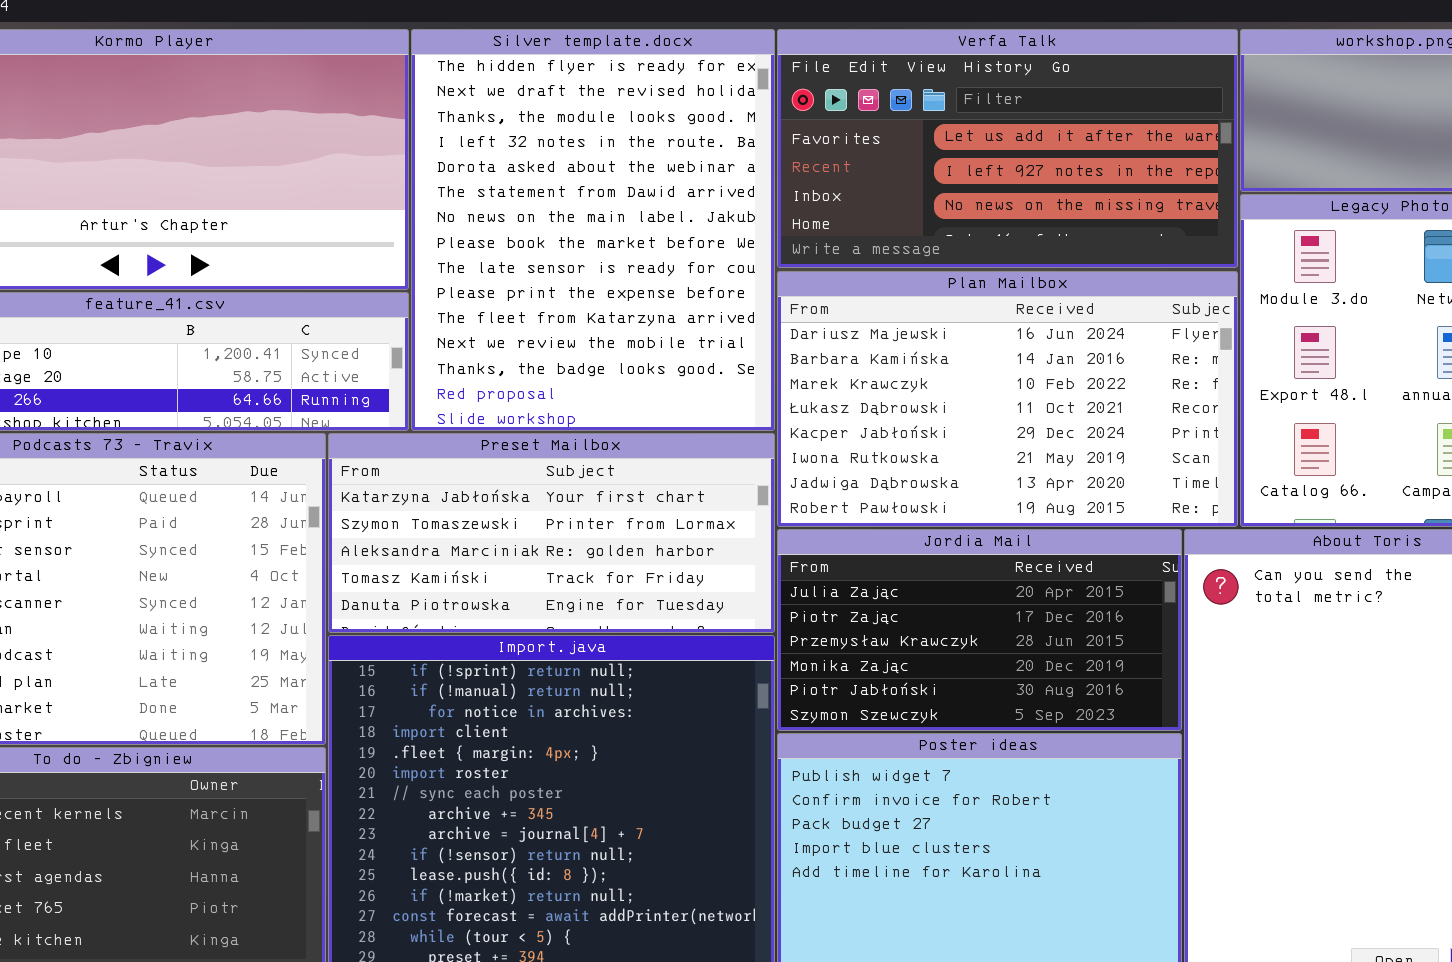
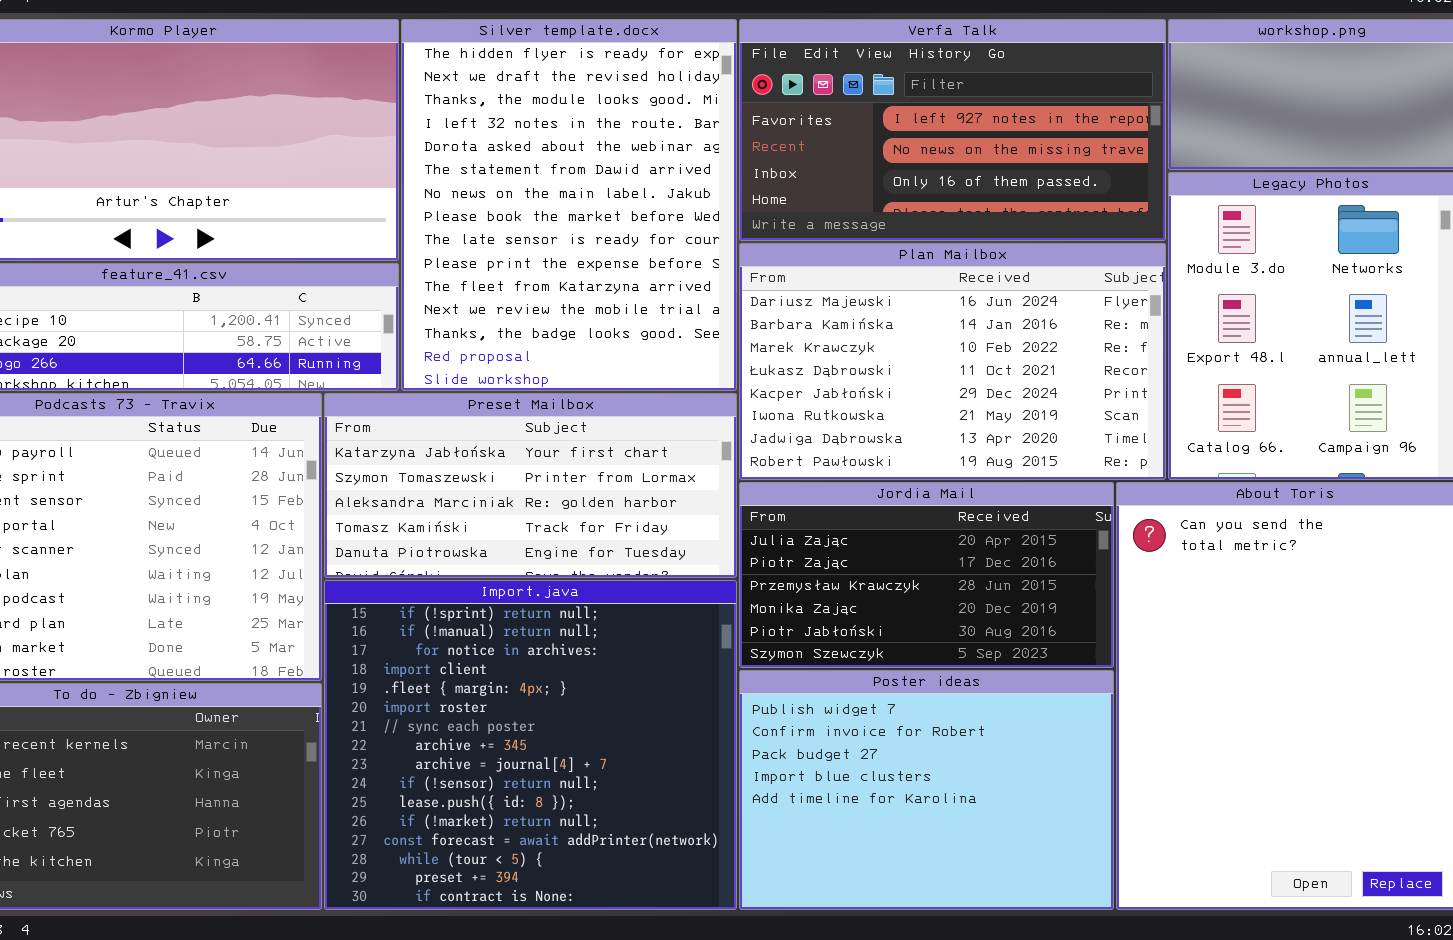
Verfa Talk: [777,29,1238,268] -> [739,19,1166,241], scrolled down 1 row

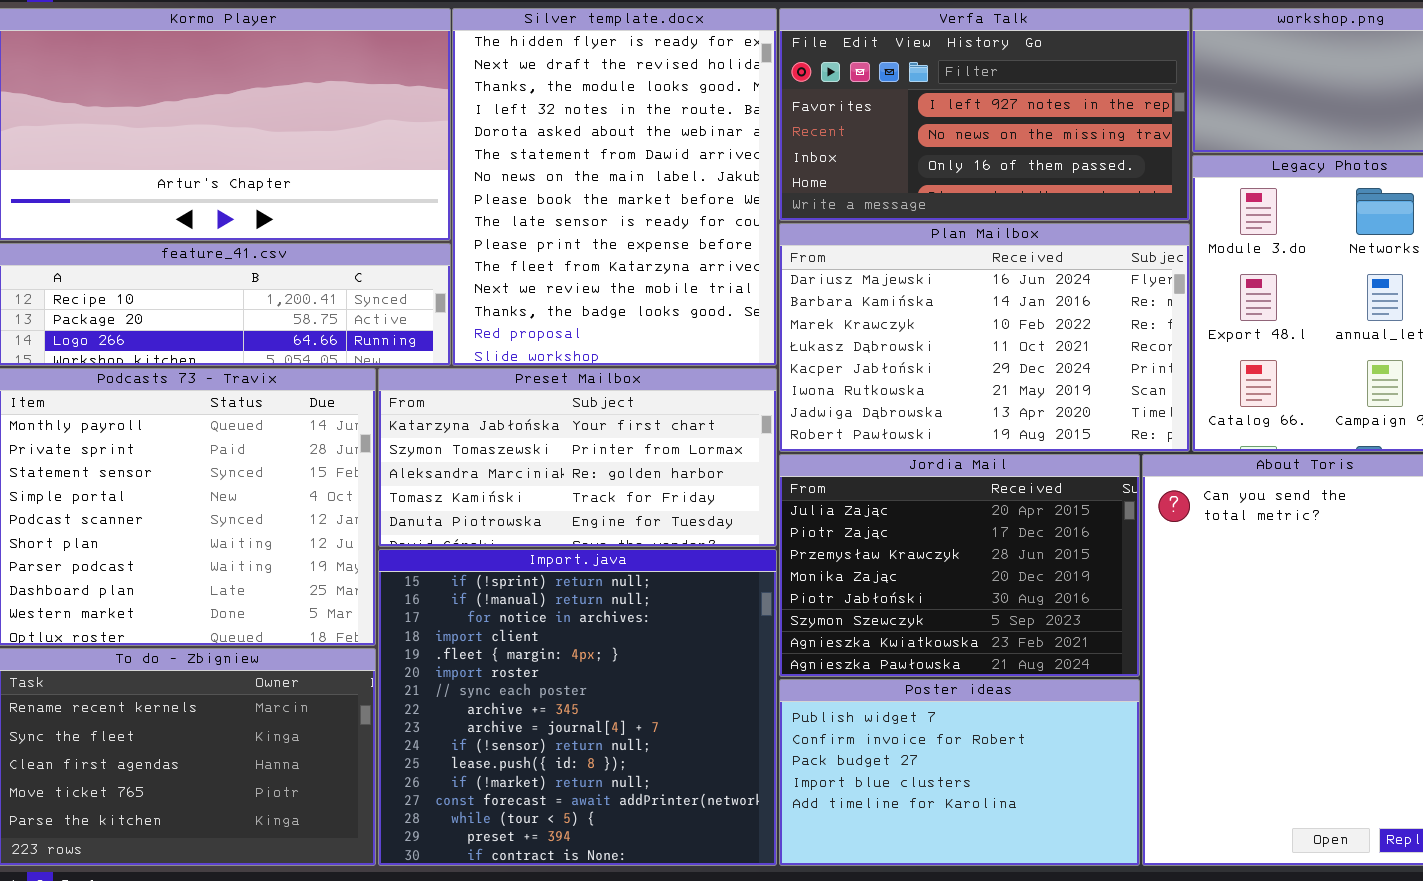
Jordia Mail: [739,482,1114,668] -> [779,454,1140,677], resized
Poster ideas: [739,670,1114,910] -> [779,679,1140,866], resized

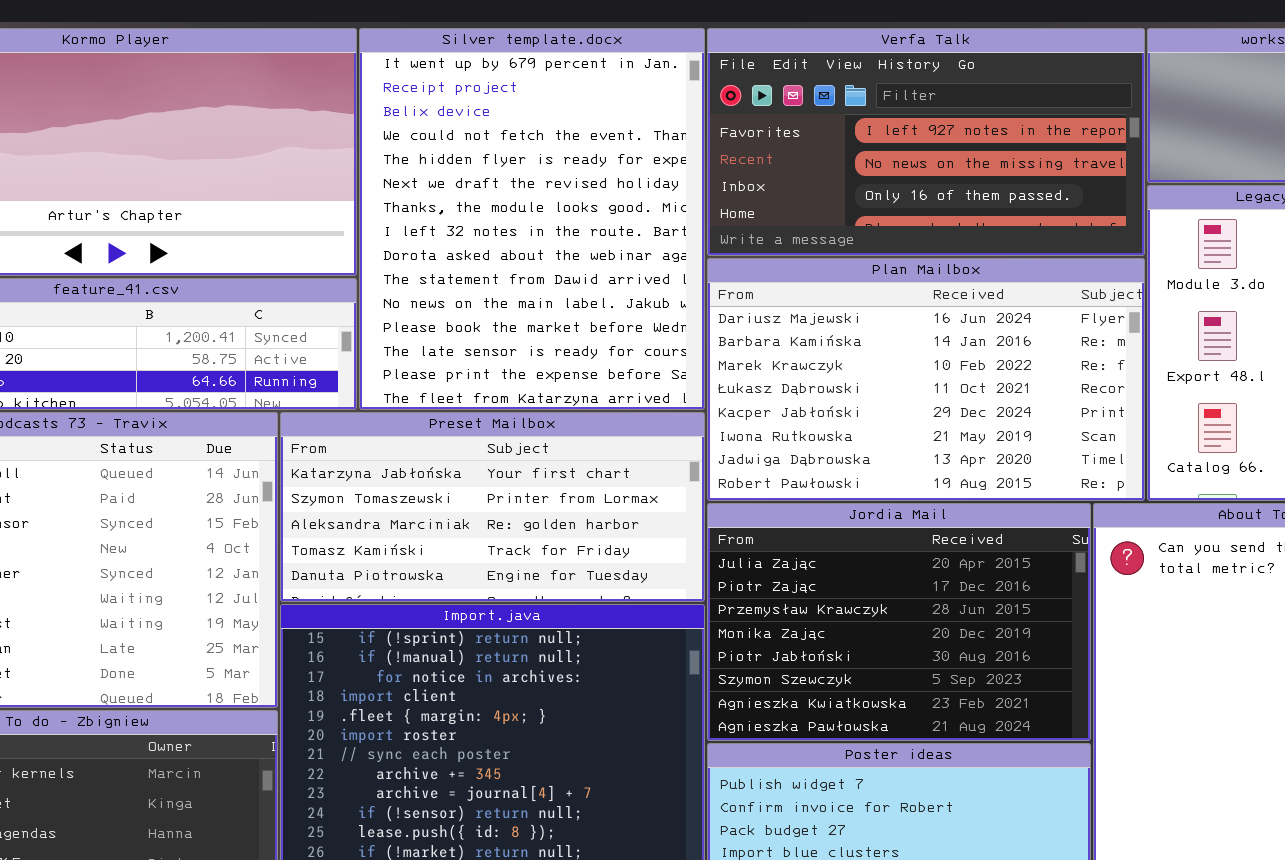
Silver template.docx: [452,8,777,366] -> [359,28,705,410], scrolled up 4 rows

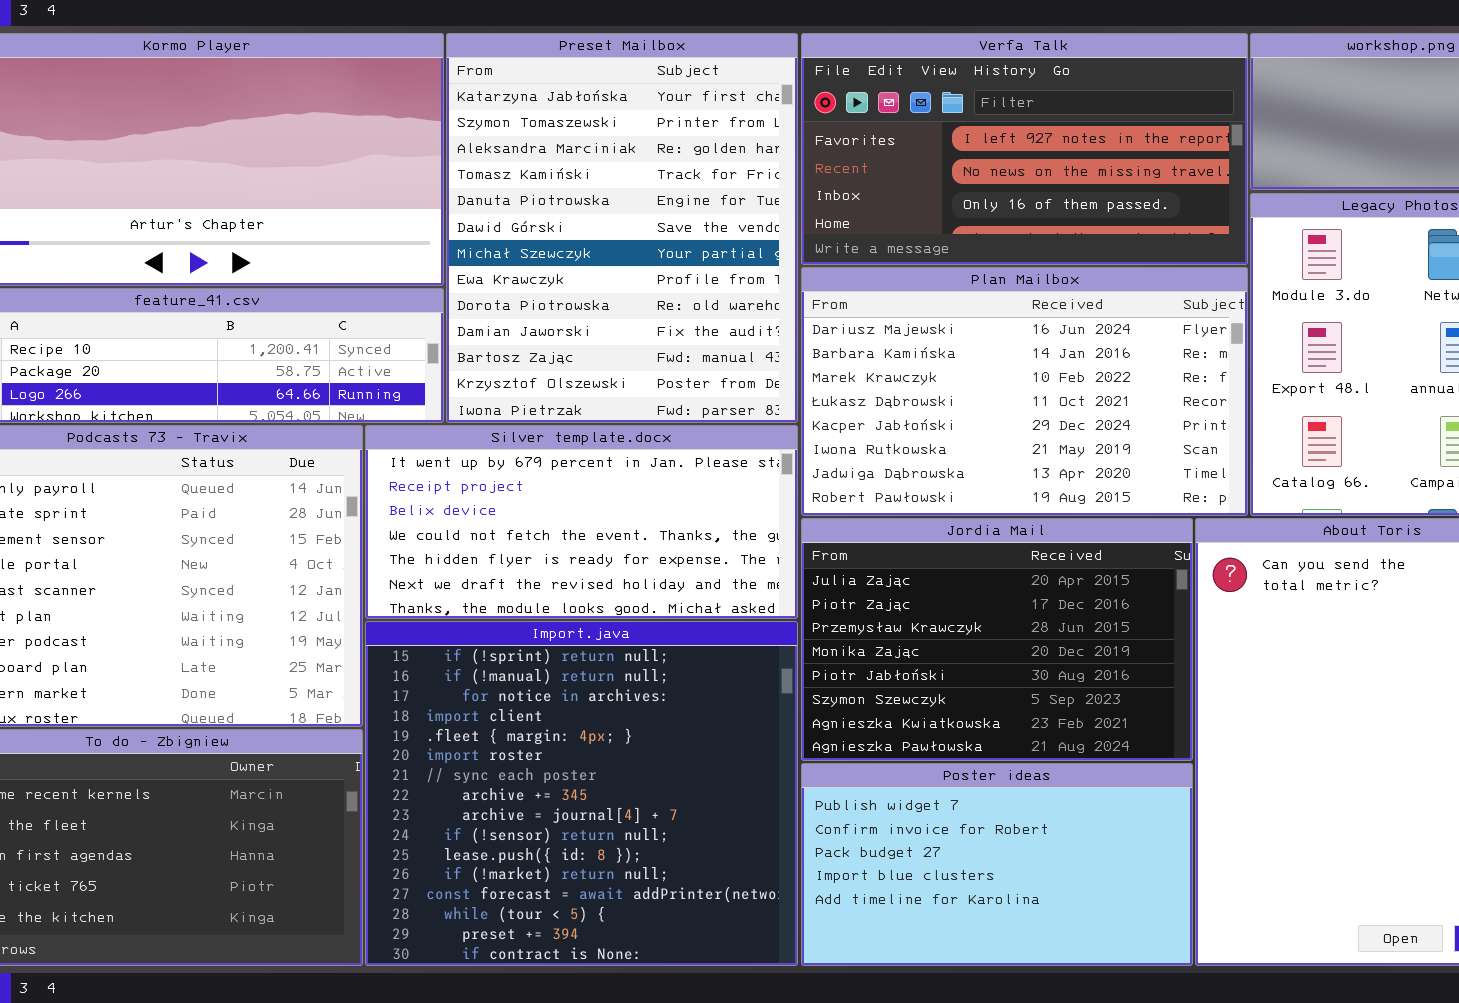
Silver template.docx: [359,28,705,410] -> [365,425,798,619], moved, resized
Preset Mailbox: [280,412,705,602] -> [446,33,798,423], moved, resized

